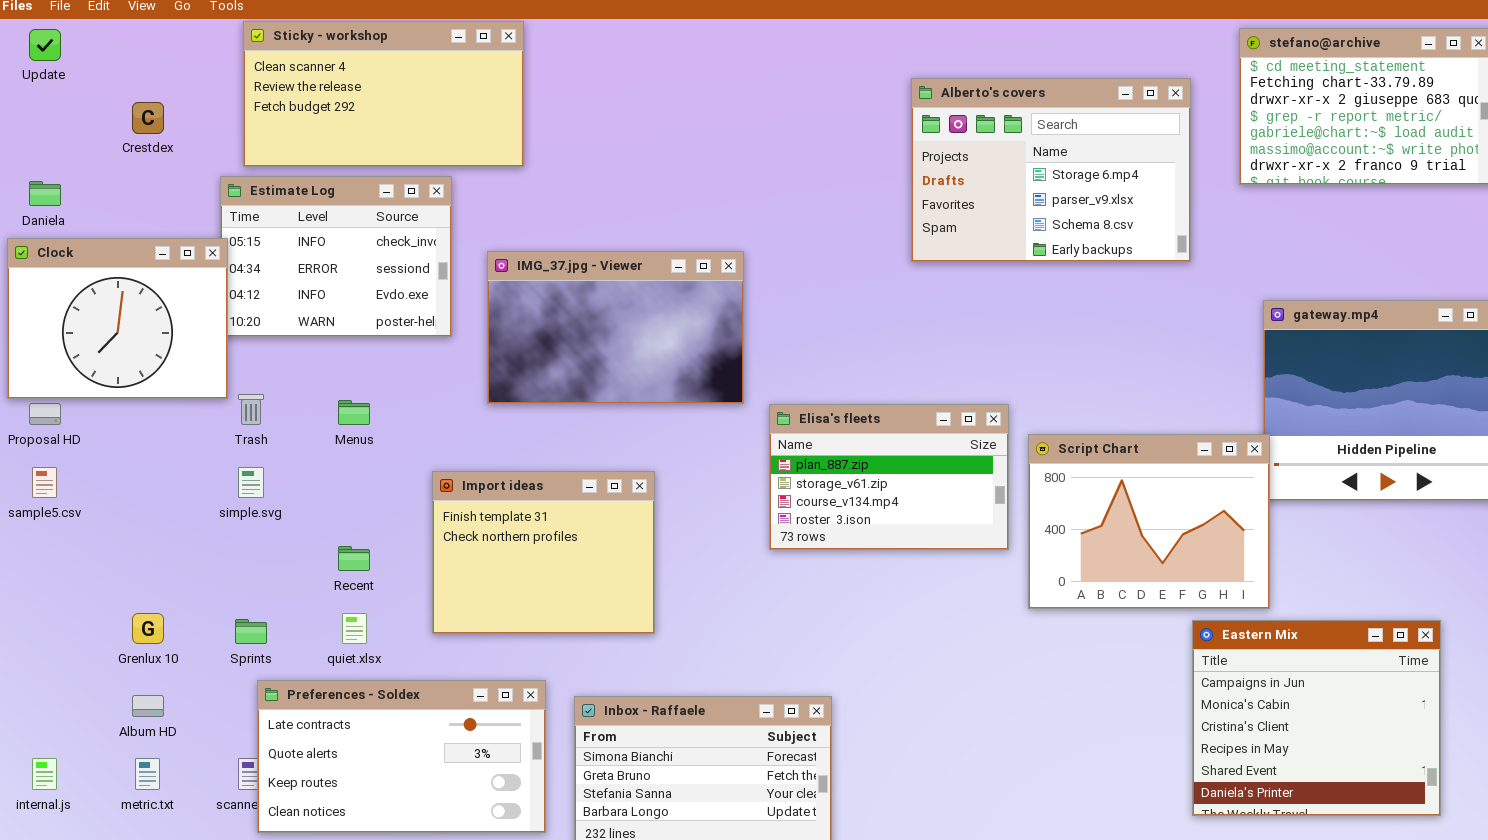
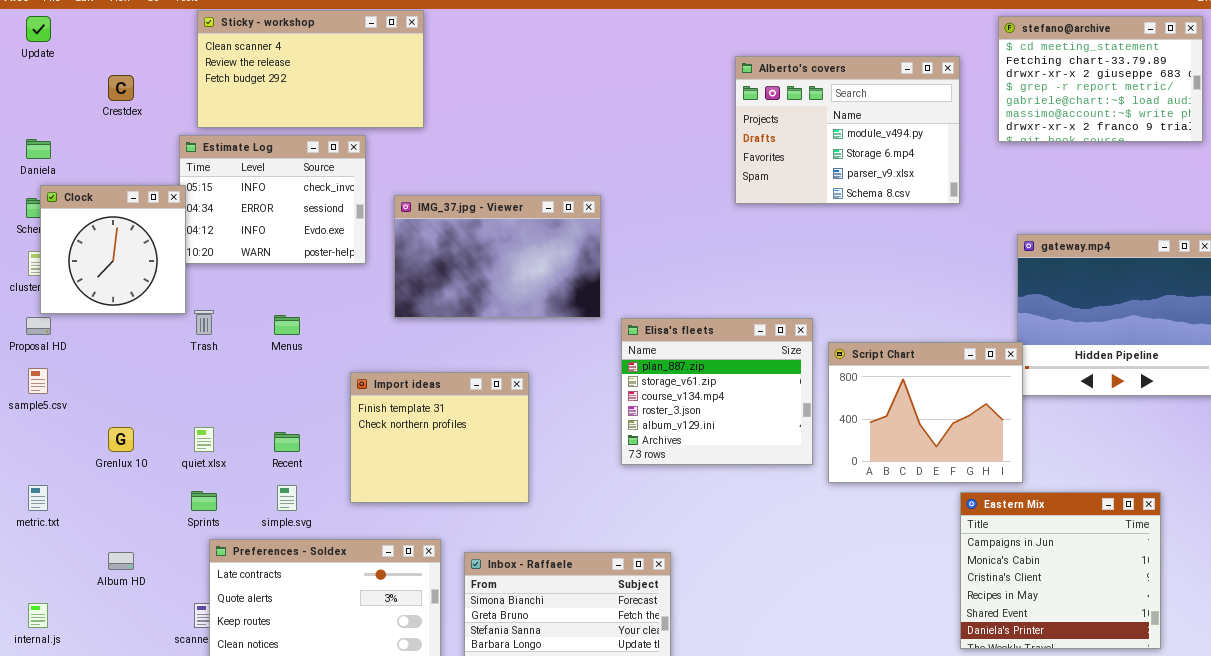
Alberto's covers: [911,78,1191,262] -> [735,56,960,204], scrolled up 1 row
Clock: [7,238,228,399] -> [40,185,186,314], resized
Elisa's fleets: [769,404,1009,550] -> [621,318,813,465], resized
simple.svg: [238,467,264,498] -> [277,485,297,511], moved
Grenlux 10: [132,613,164,644] -> [108,427,134,452], moved
quiet.xlsx: [342,613,367,644] -> [194,427,214,452], moved
metric.txt: [135,758,160,790] -> [28,485,48,511], moved

